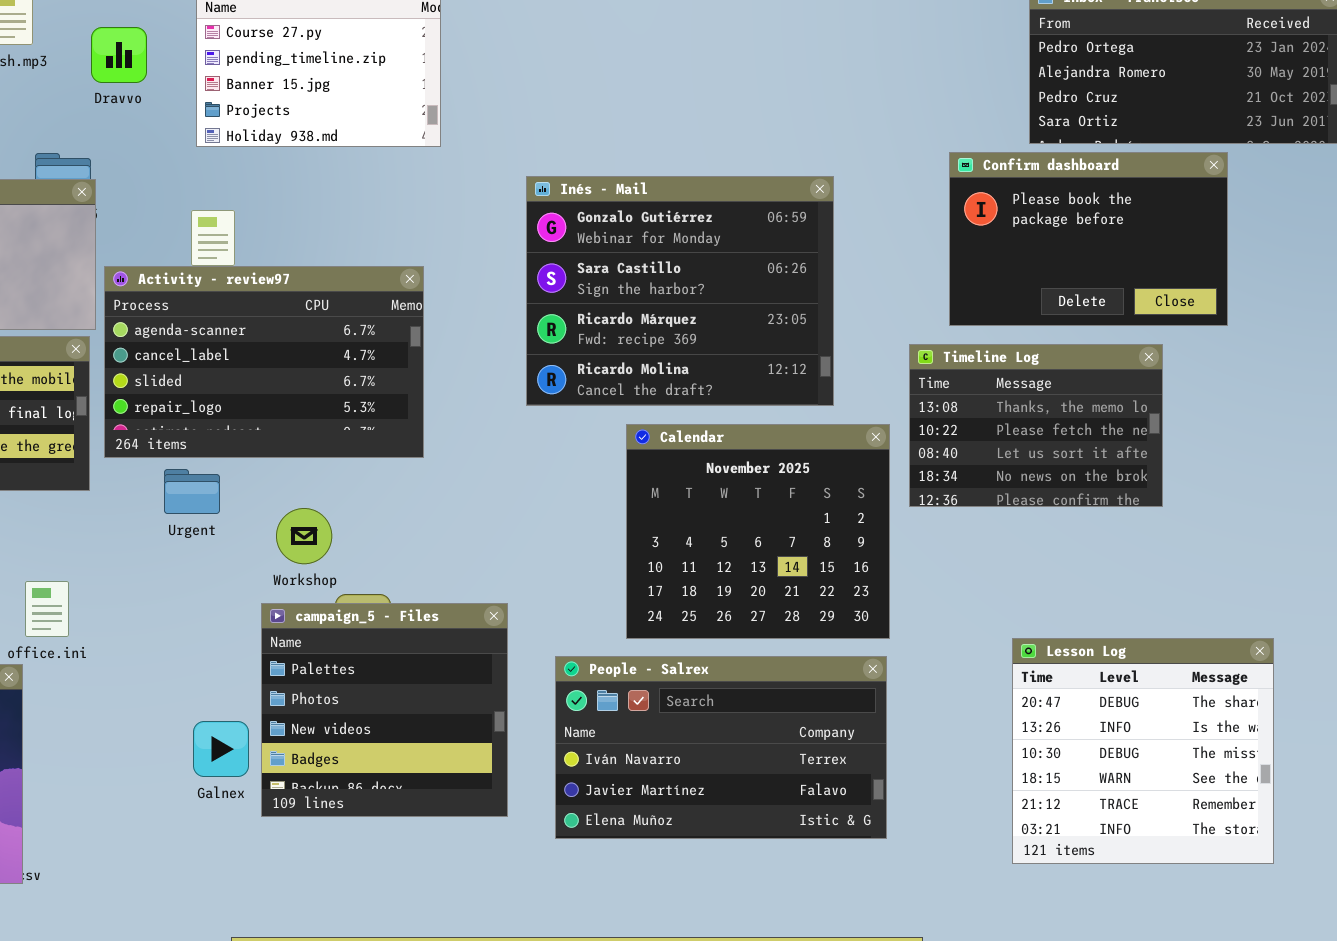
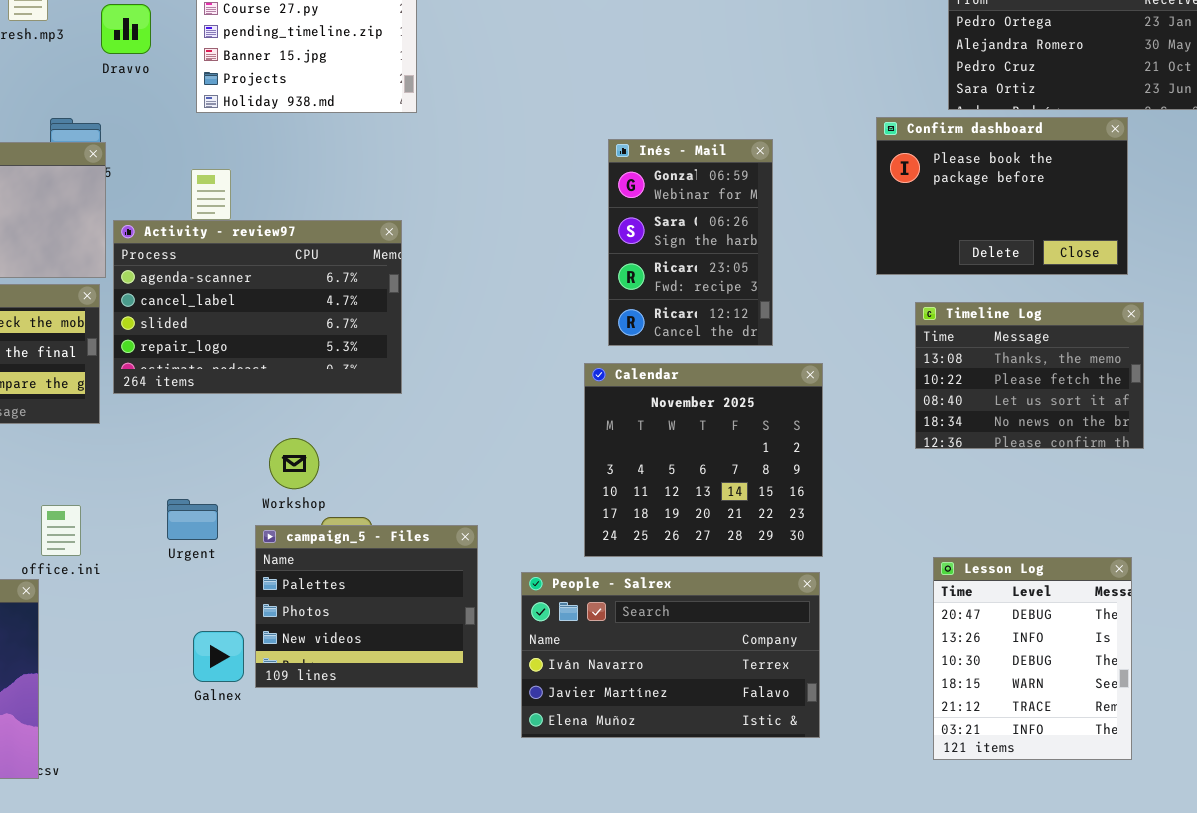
Inés - Mail: [526,176,834,406] -> [608,139,773,346], resized
Timeline Log: [909,344,1163,507] -> [915,302,1144,449], moved
Urgent: [164,469,220,514] -> [167,499,218,540], moved
campaign_5 - Files: [261,603,508,817] -> [255,525,478,688], resized
Lesson Log: [1012,638,1274,864] -> [933,557,1132,760], resized

